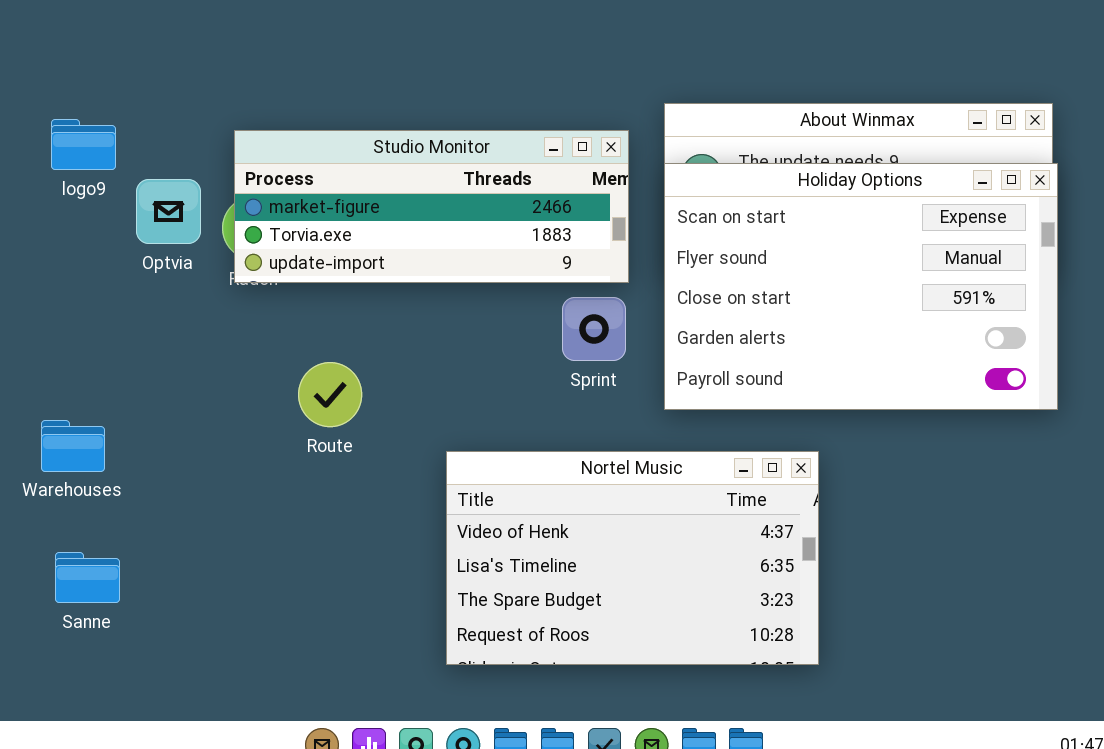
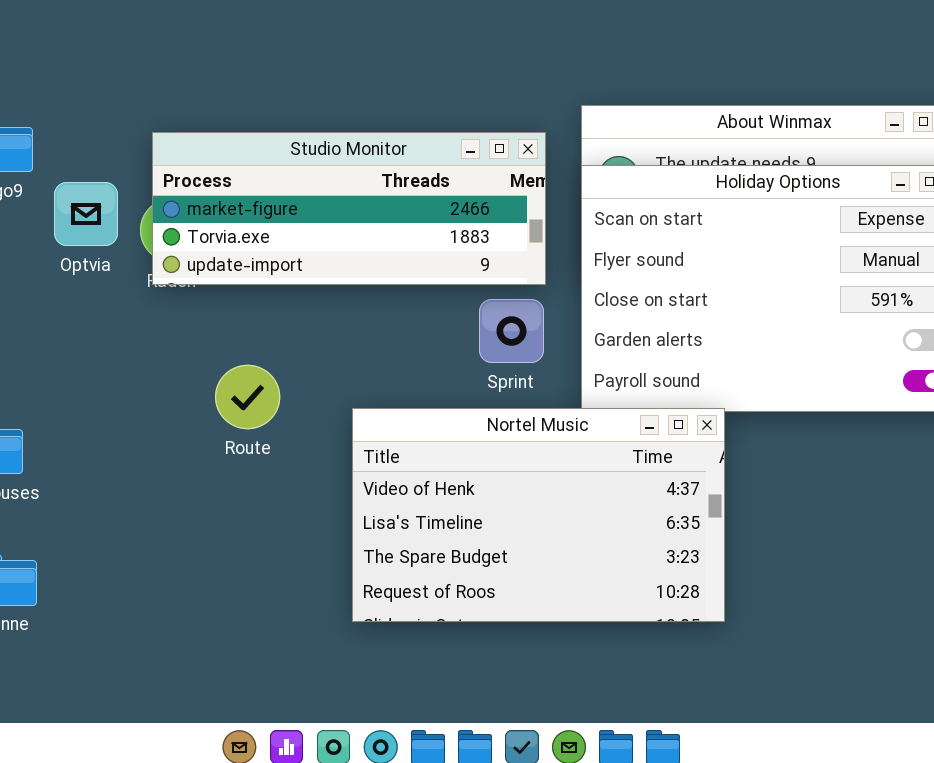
Nortel Music: [446,451,819,665] -> [352,408,725,622], moved

